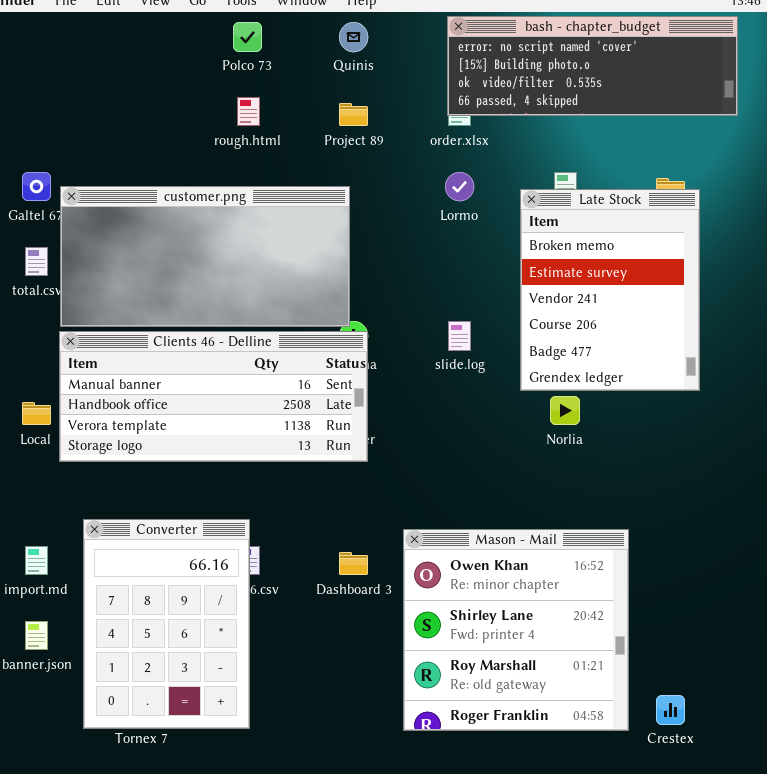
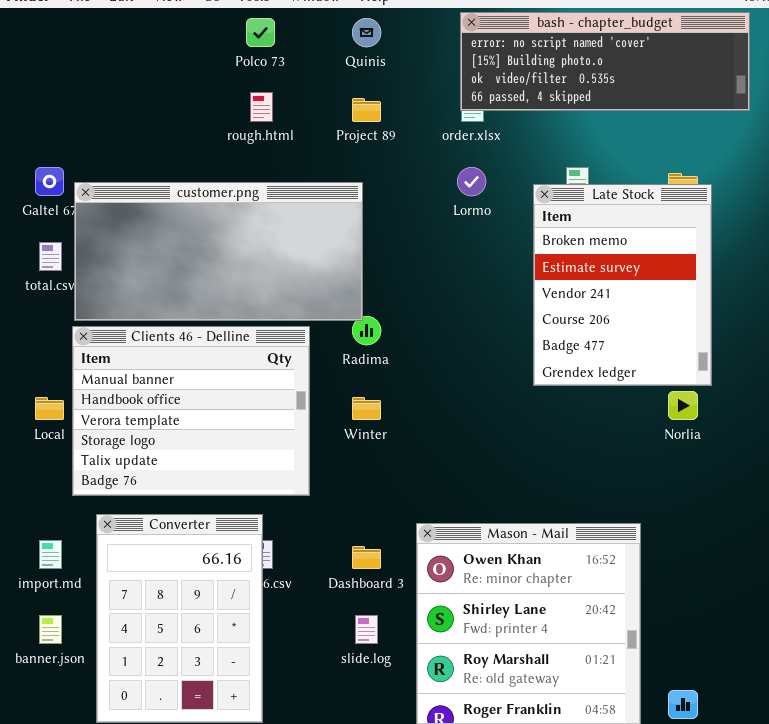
slide.log: [448,321,471,351] -> [355,615,378,644], moved
Clients 46 - Delline: [59,331,368,462] -> [72,326,310,496], resized
Norlia: [550,396,580,425] -> [668,391,698,420], moved

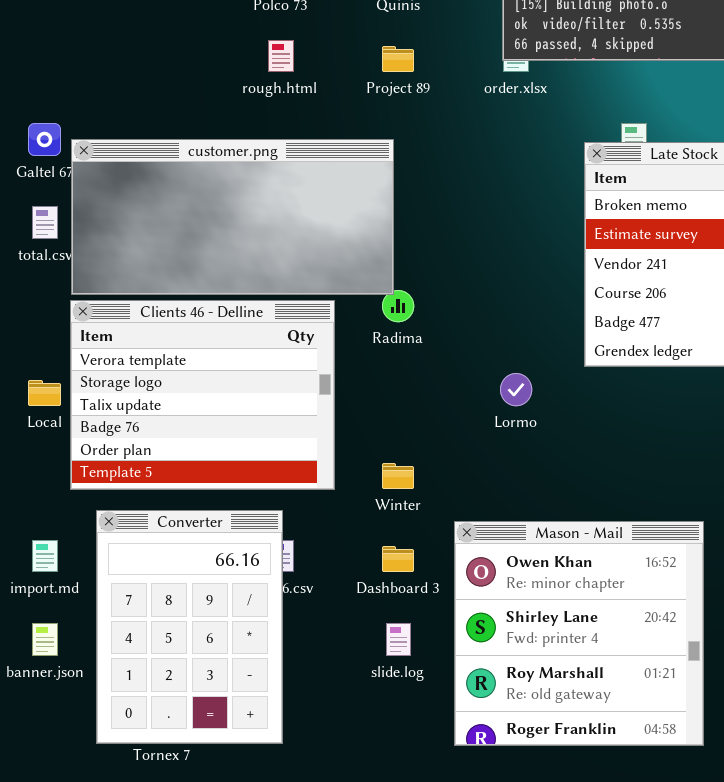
Lormo: [457,167,486,196] -> [500,373,532,406], moved
Clients 46 - Delline: [72,326,310,496] -> [70,300,335,490], scrolled down 2 rows
Winter: [352,397,381,420] -> [382,463,414,489], moved

